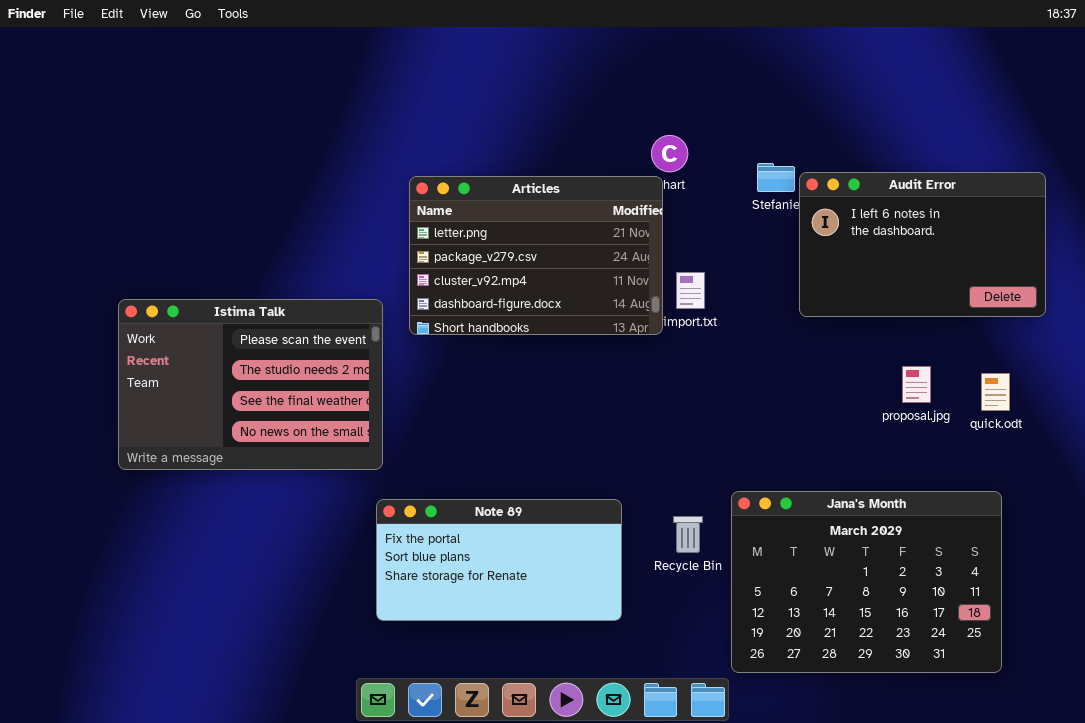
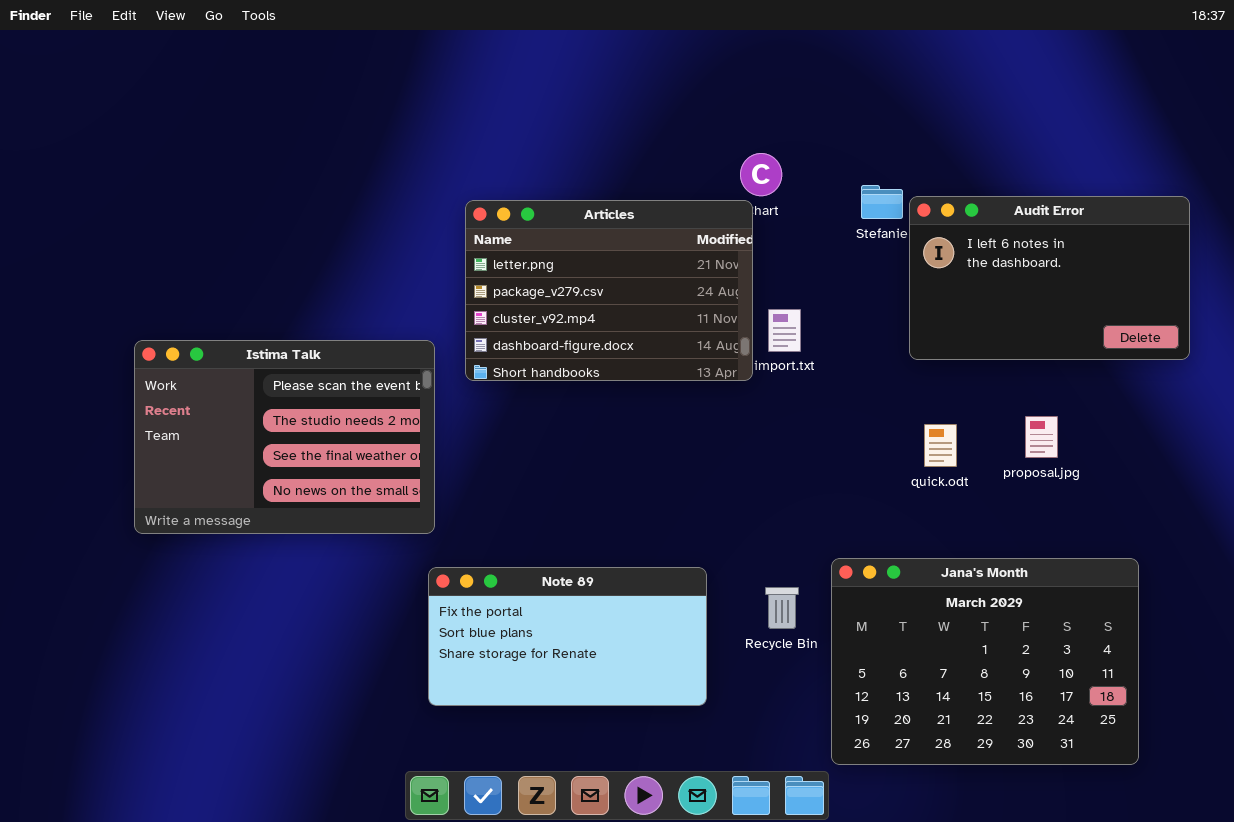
quick.odt: [981,373,1010,411] -> [924,424,957,467], moved

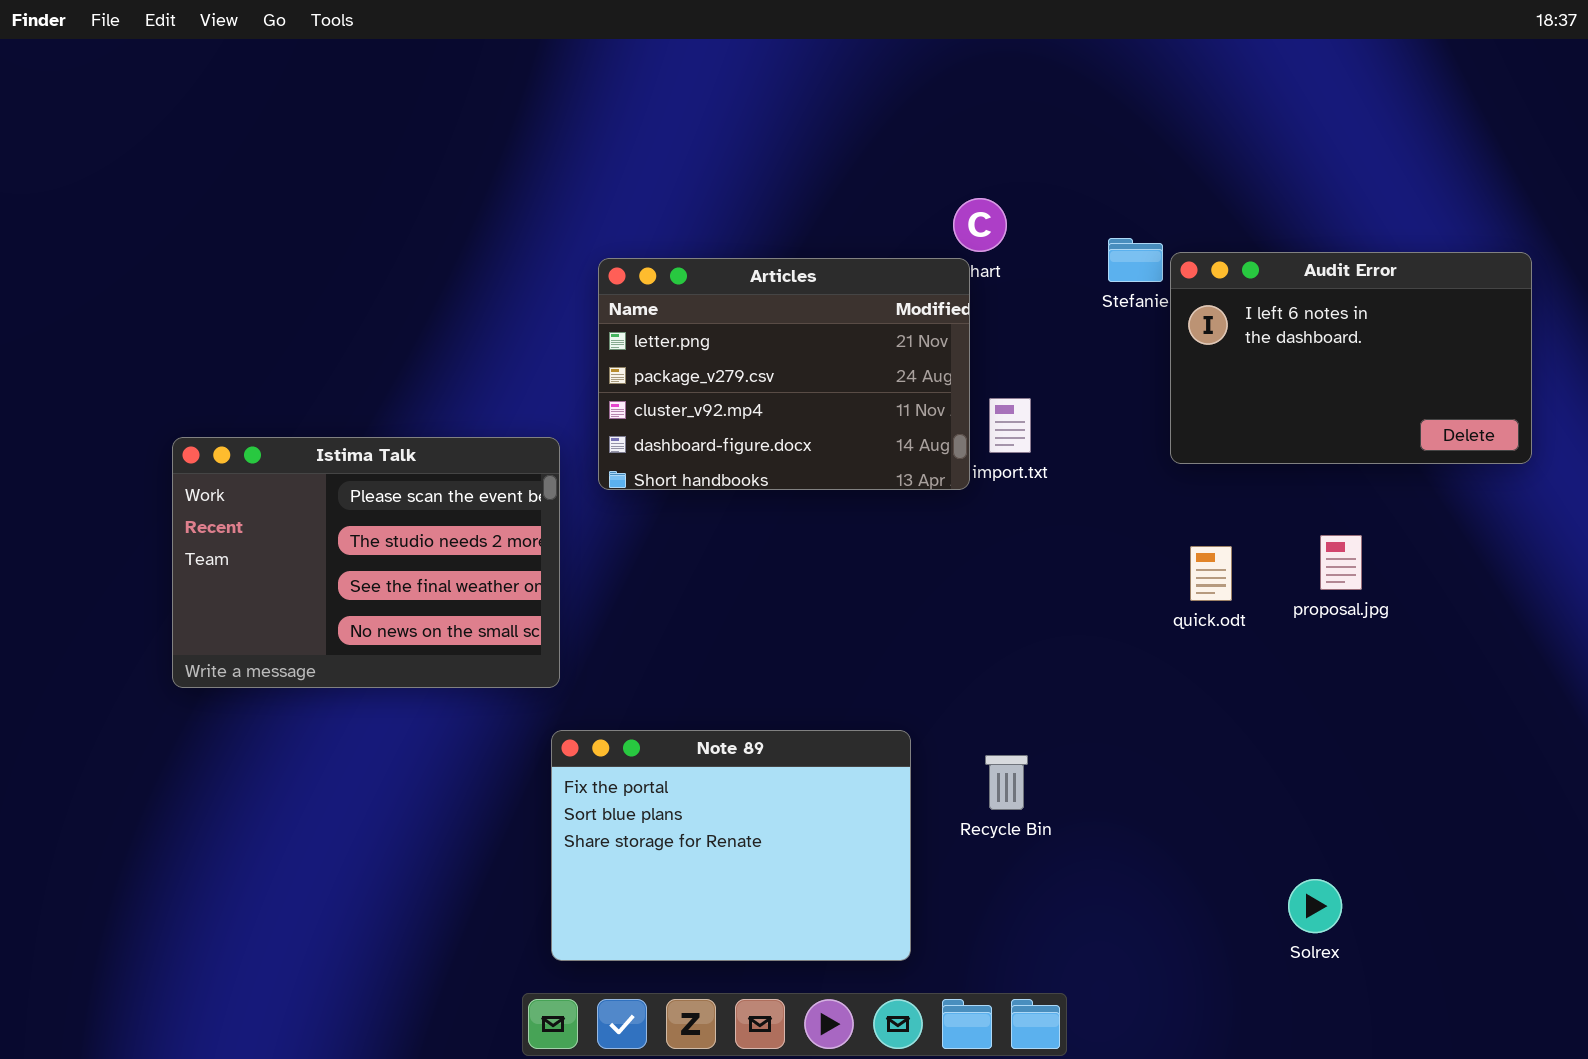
Jana's Month: [831,558,1139,765] -> none, closed
Note 89: [428,567,707,706] -> [551,730,911,961], resized

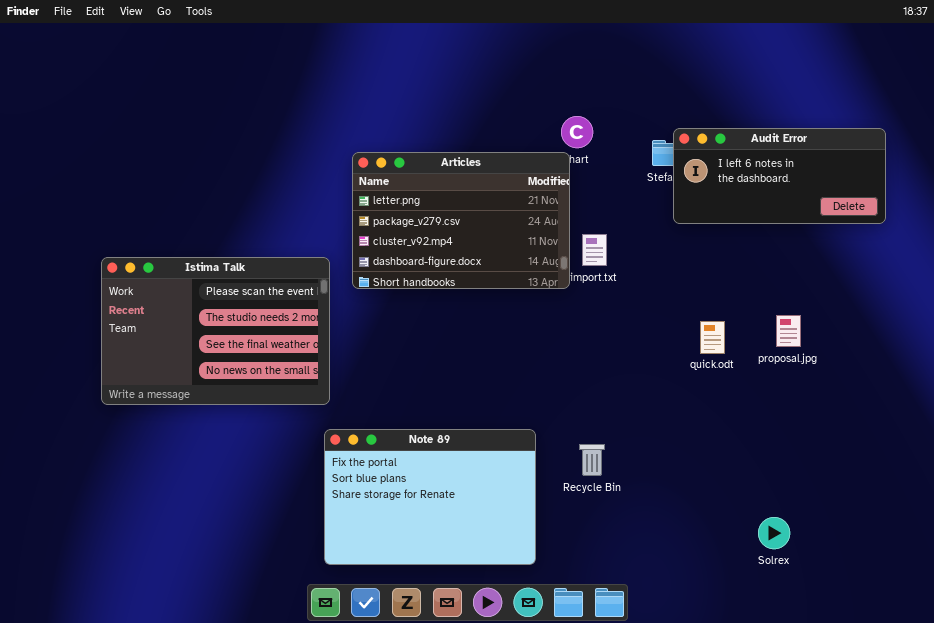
Audit Error: [1170,252,1532,464] -> [673,128,886,224], moved, resized

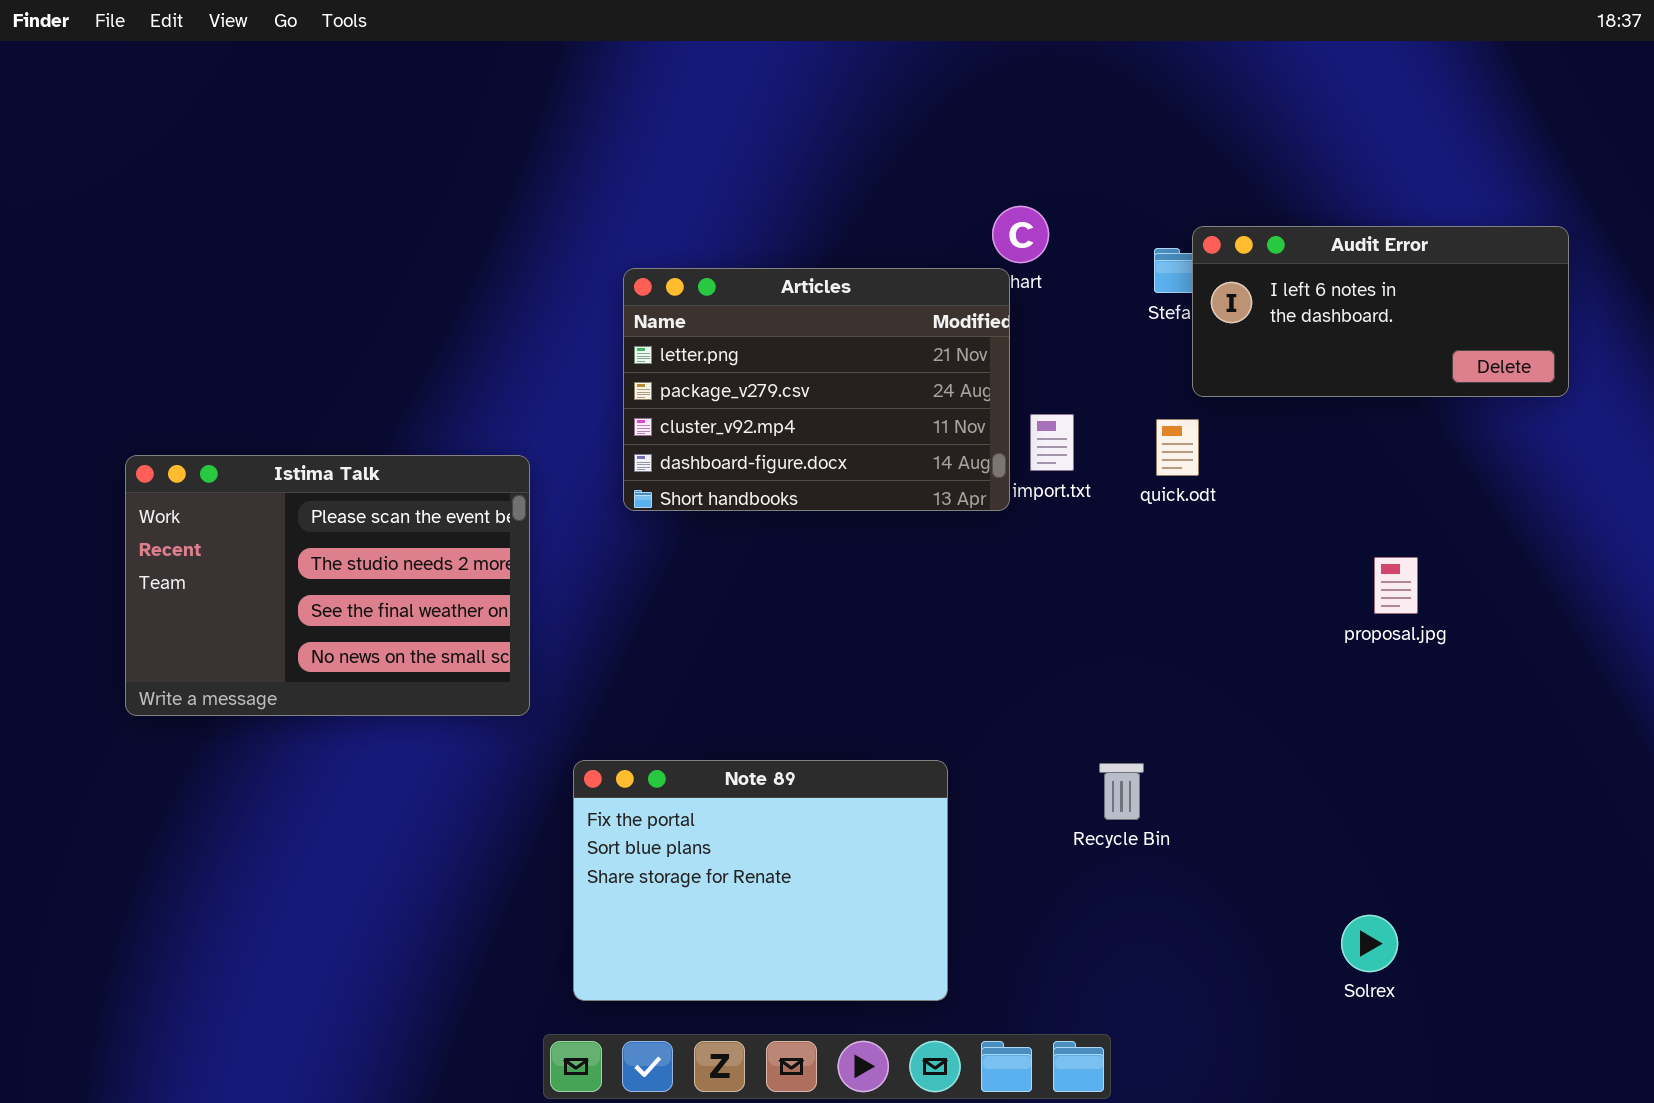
Istima Talk: [101,257,330,405] -> [125,455,530,716], moved
quick.odt: [700,321,725,354] -> [1156,419,1199,476], moved
Recycle Bin: [579,444,605,476] -> [1099,763,1144,820], moved

